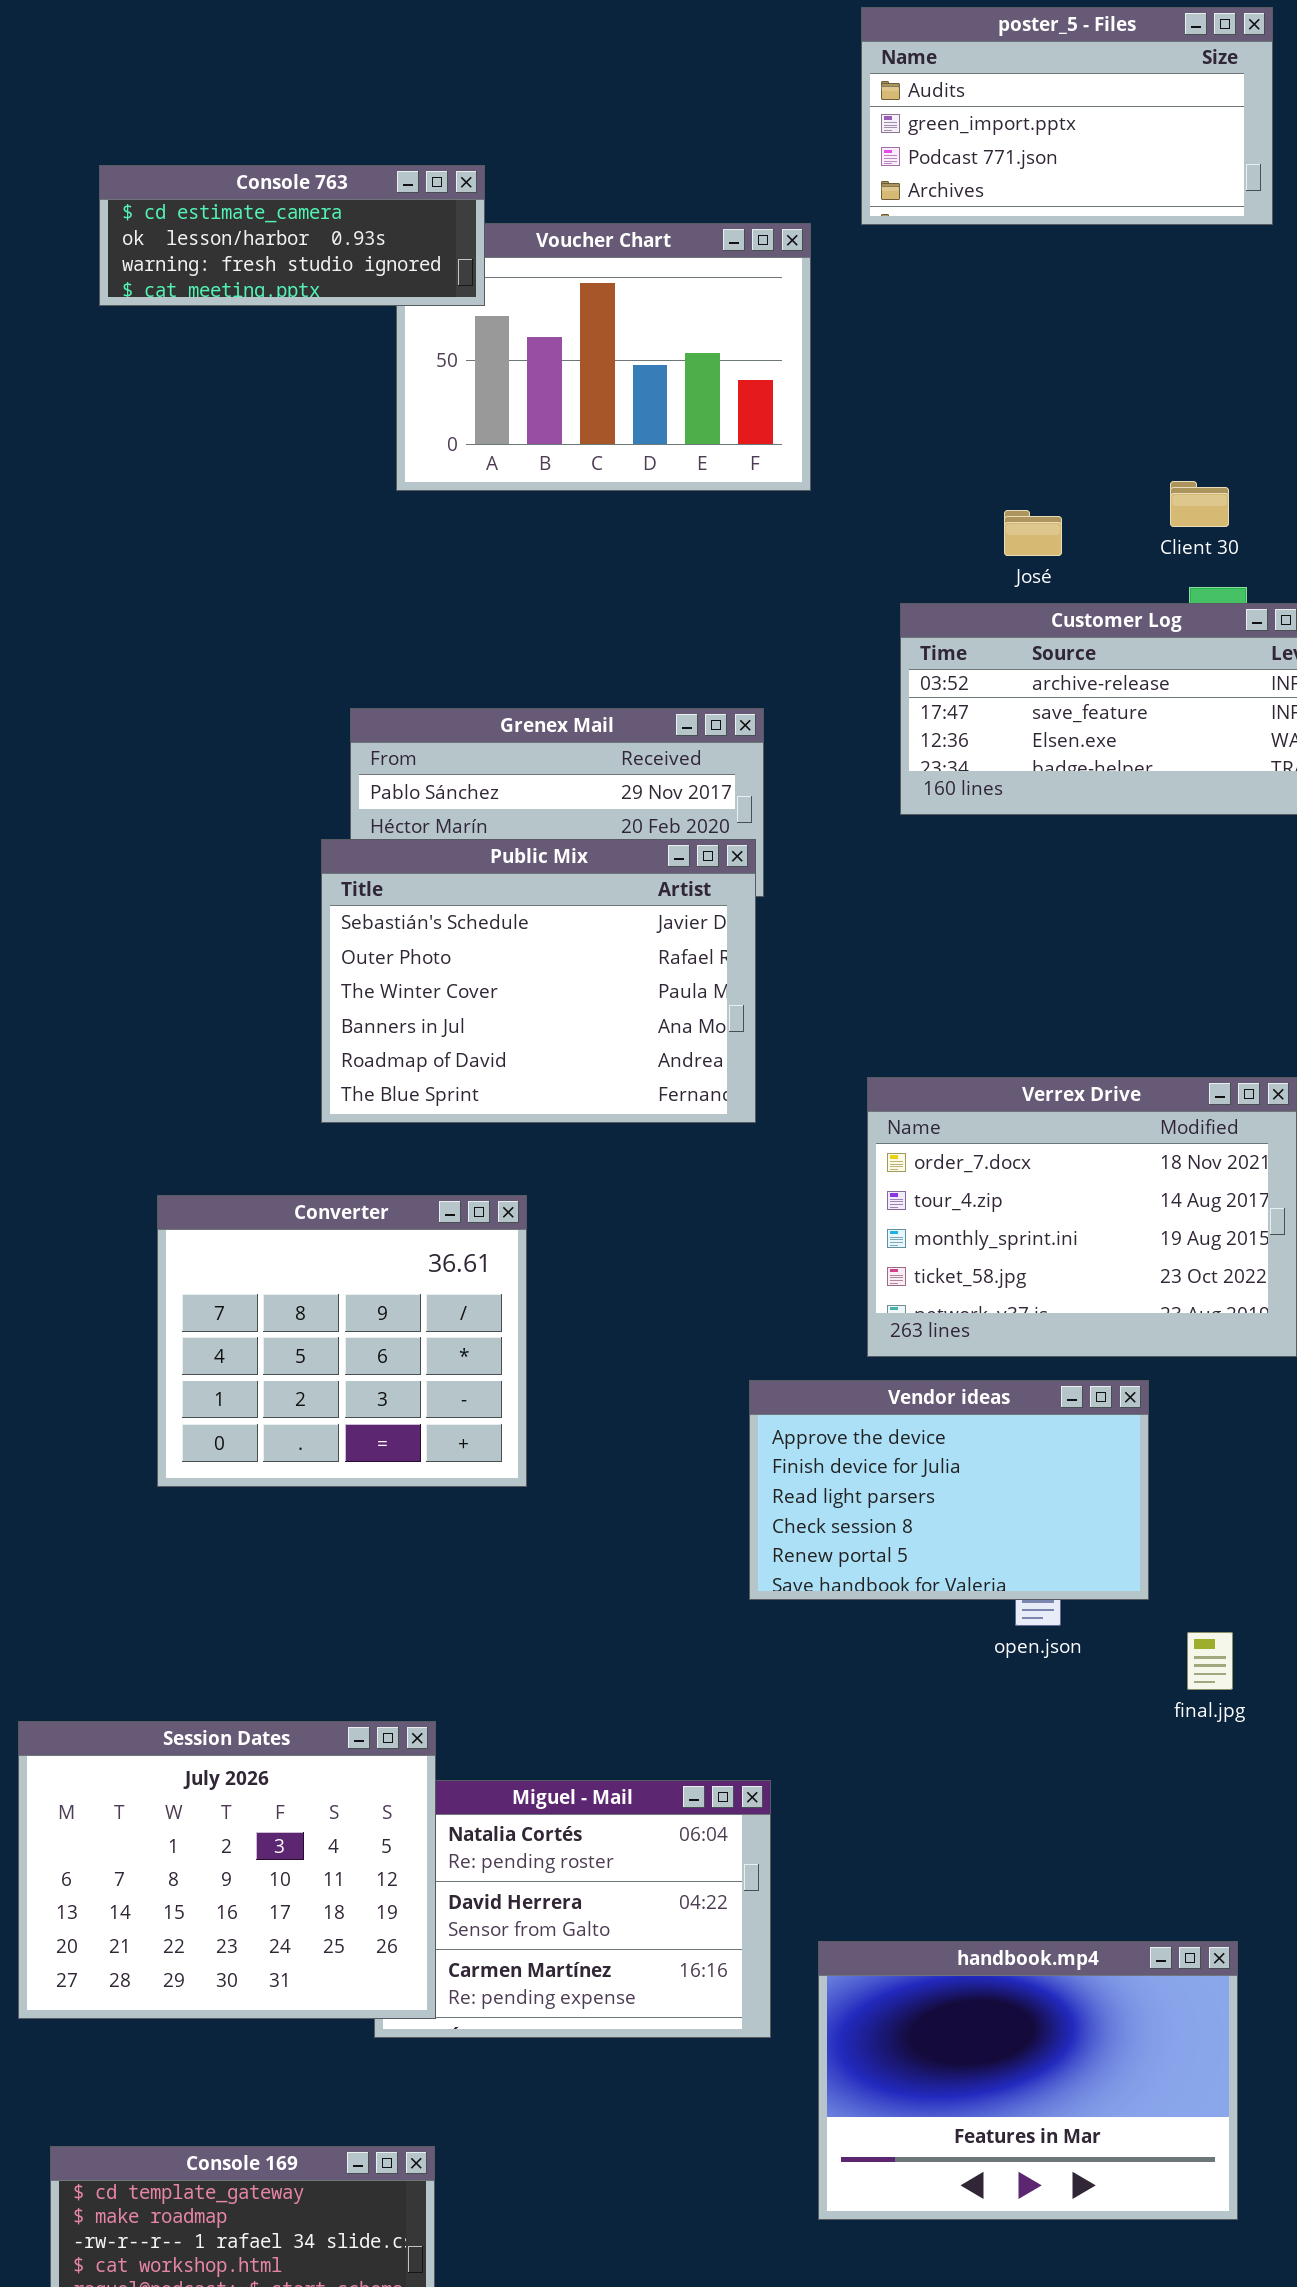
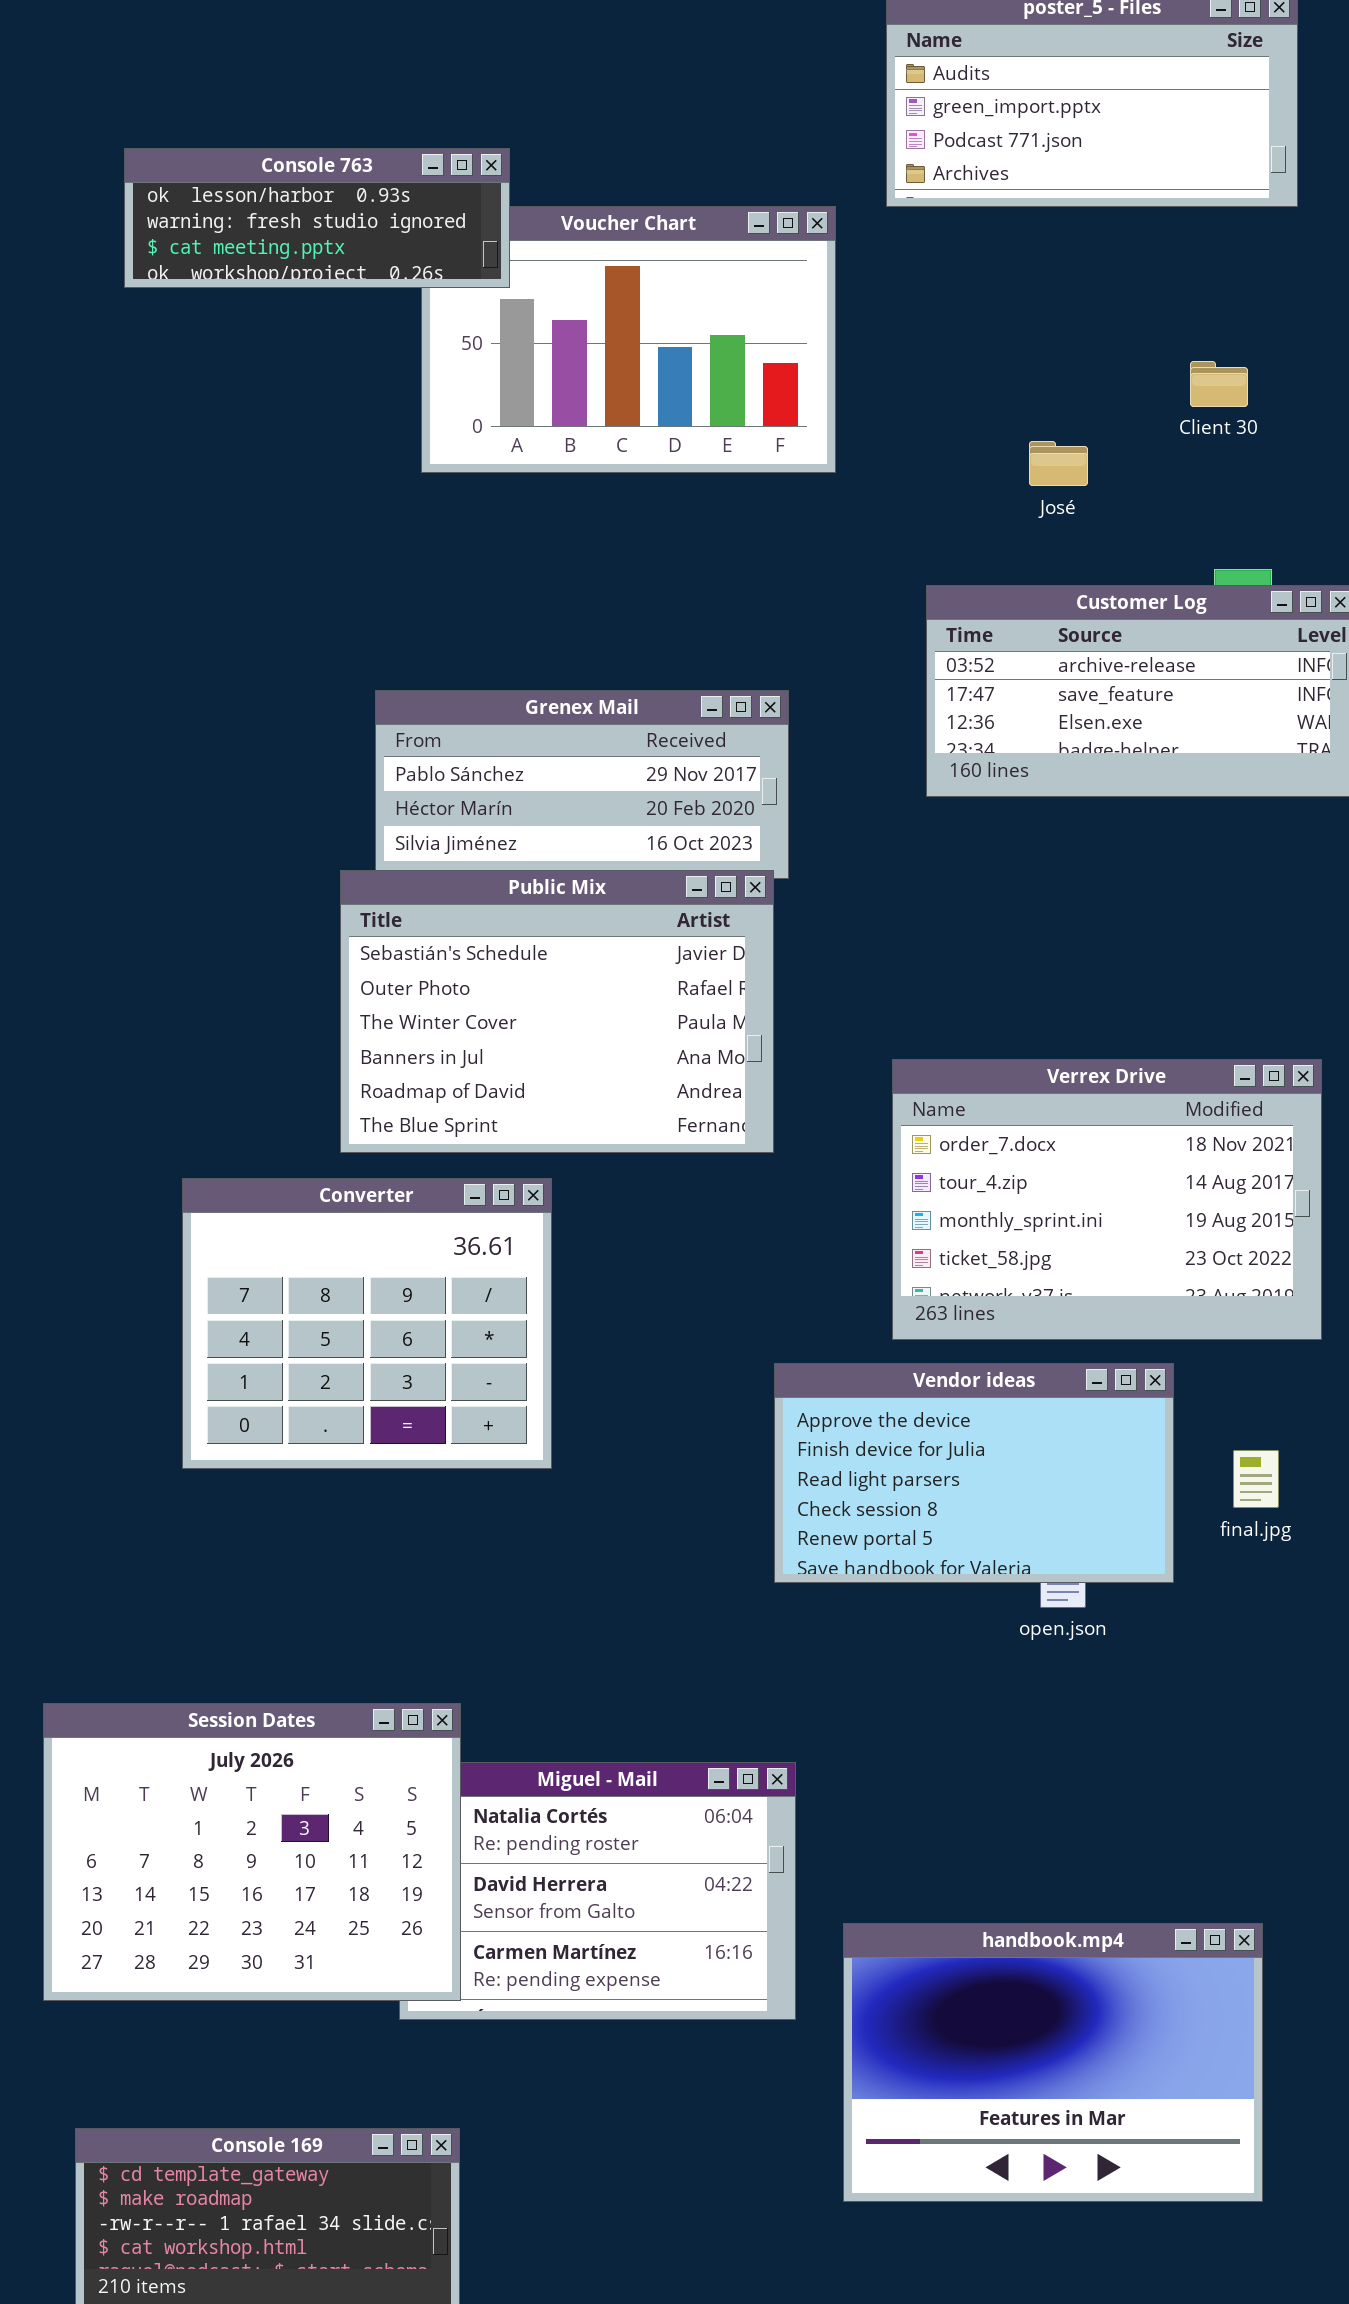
Console 763: [99,165,485,306] -> [124,148,510,288], scrolled down 1 row
Client 30: [1170,481,1229,527] -> [1190,361,1248,407], moved
José: [1004,510,1062,556] -> [1029,441,1088,486], moved
Public Mix: [321,839,756,1123] -> [340,870,774,1153], moved
final.jpg: [1187,1632,1233,1690] -> [1233,1450,1279,1508], moved

